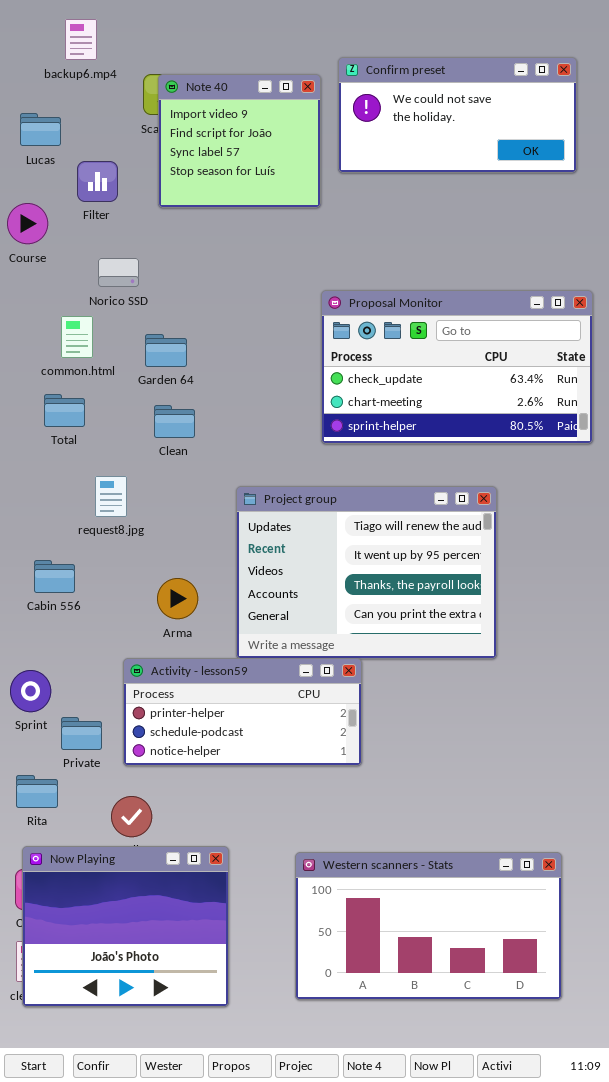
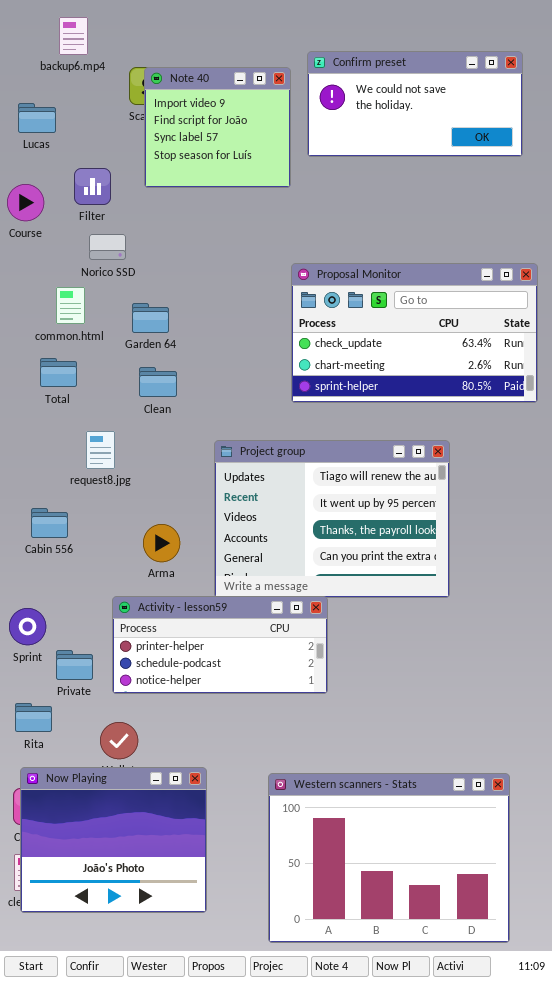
Filter: [77,161,118,202] -> [74,168,111,205], moved
Western scanners - Stats: [295,852,562,1000] -> [268,773,510,943], resized

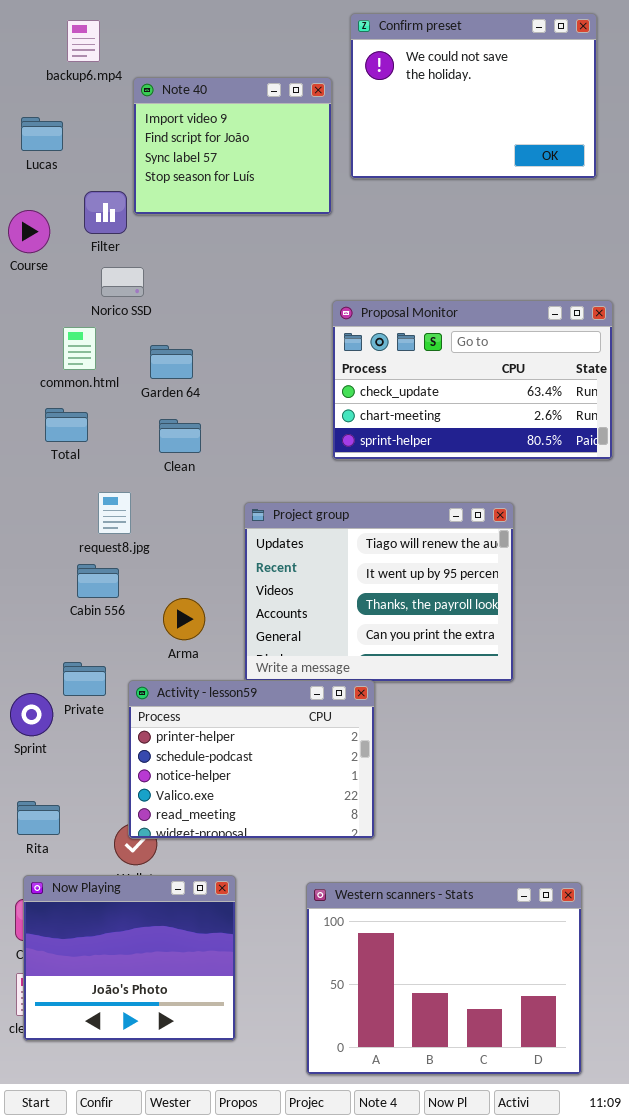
Confirm preset: [307,51,523,157] -> [350,13,597,179], resized
Note 40: [144,67,291,188] -> [133,77,332,215], resized
Cabin 556: [31,508,68,538] -> [77,564,119,598], moved
Activity - lesson59: [112,596,328,694] -> [128,680,375,839], resized
Private: [56,650,93,680] -> [63,662,106,696], moved

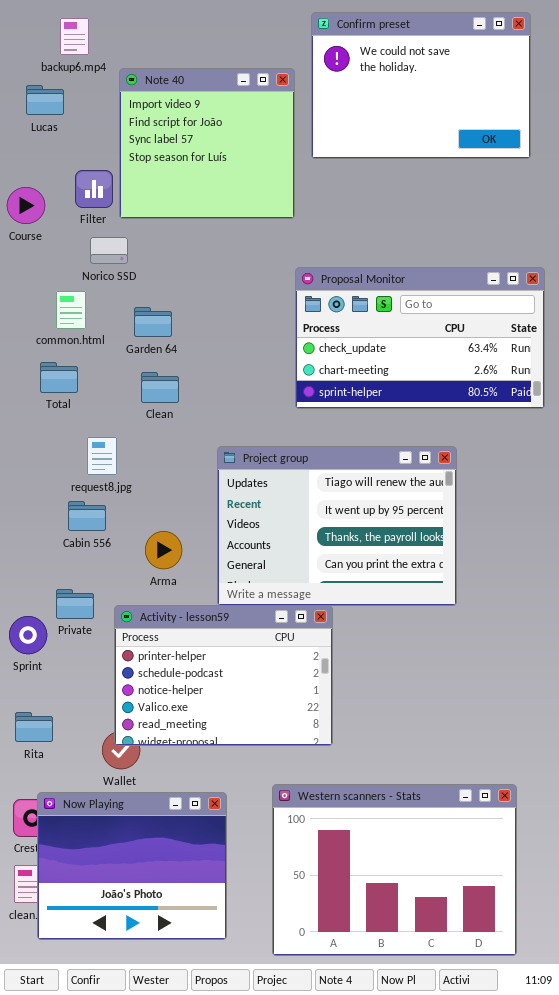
Note 40: [133,77,332,215] -> [119,68,295,219], resized
Lucas: [21,117,63,151] -> [26,85,64,115], moved
Now Playing: [23,875,236,1041] -> [37,792,227,940], moved

